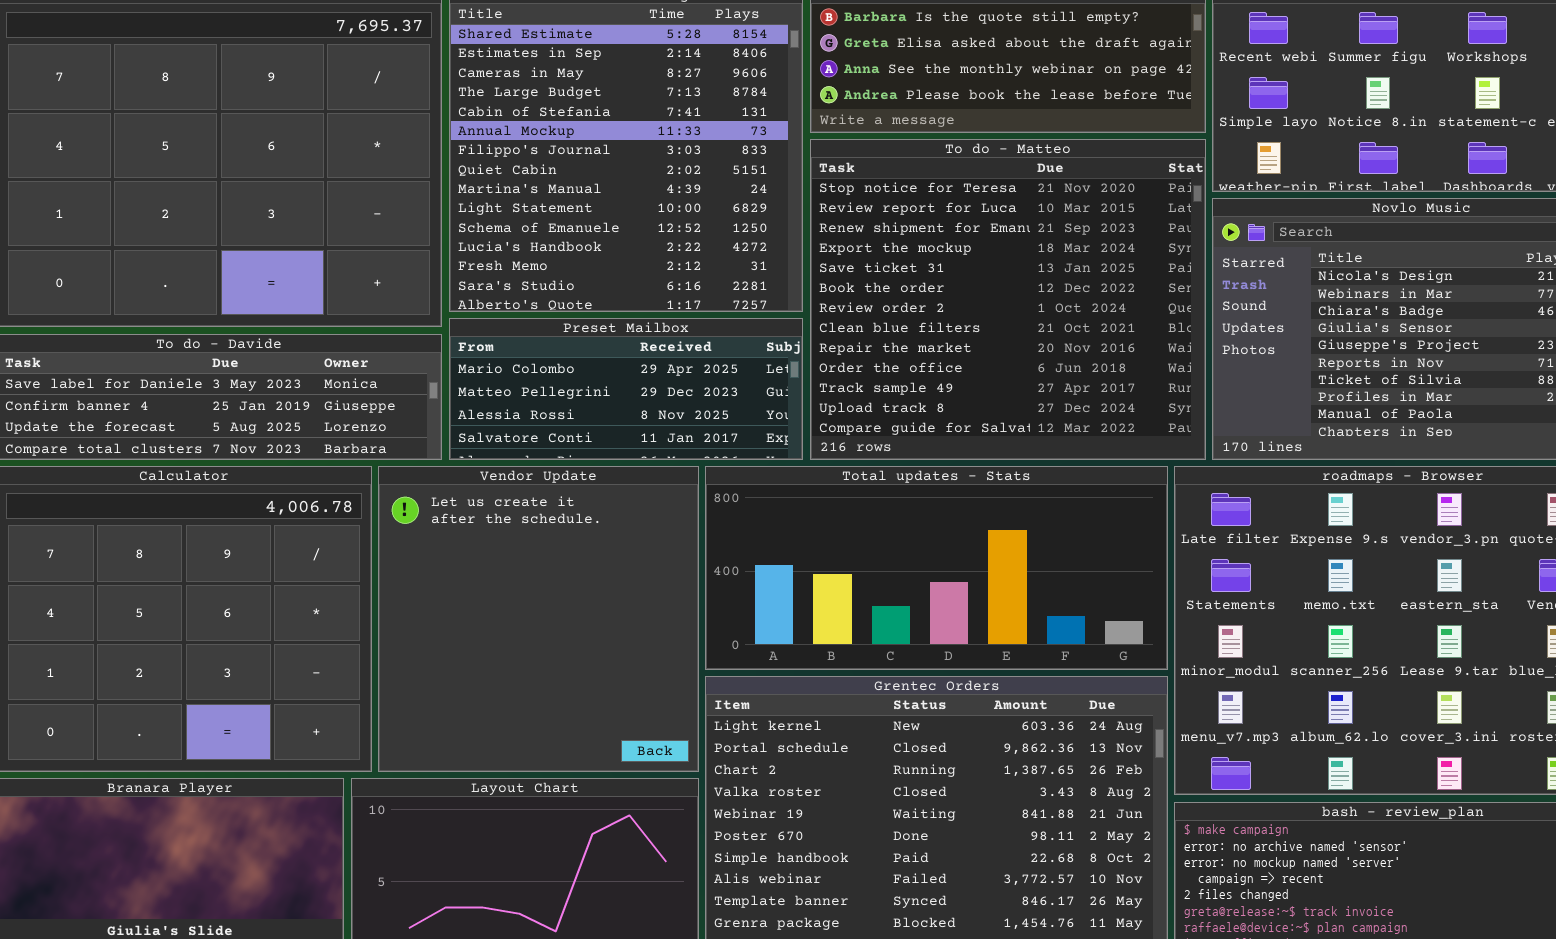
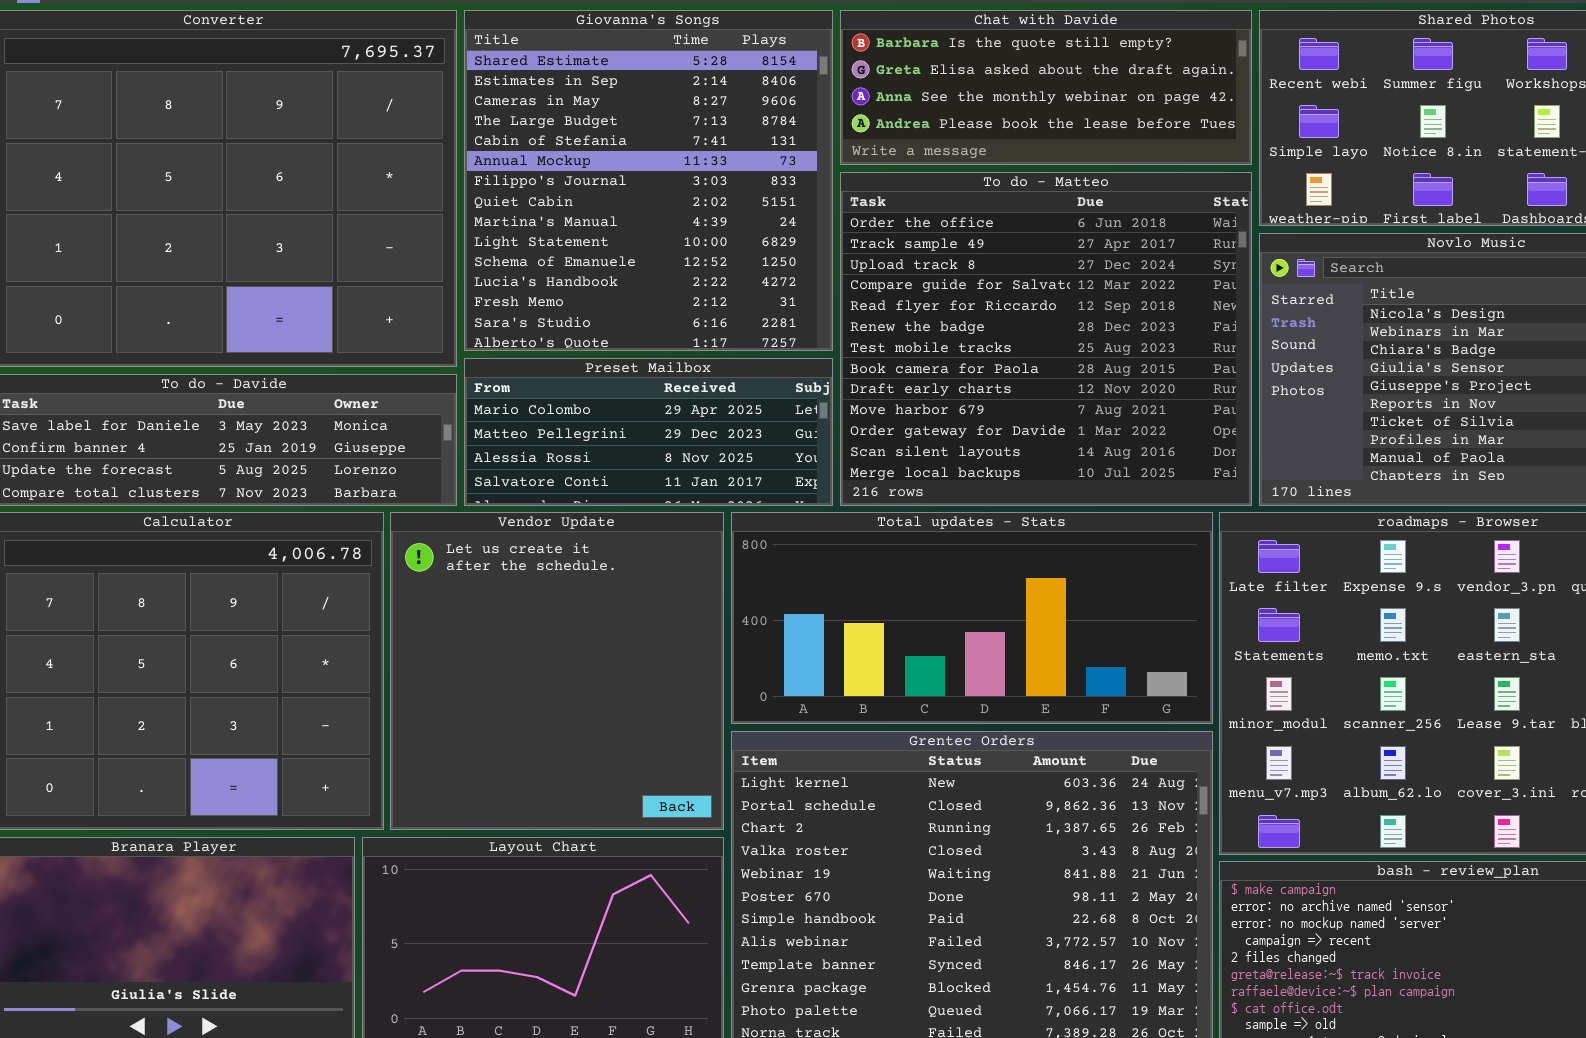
To do - Matteo: [810,139,1206,460] -> [840,172,1252,506], scrolled down 9 rows

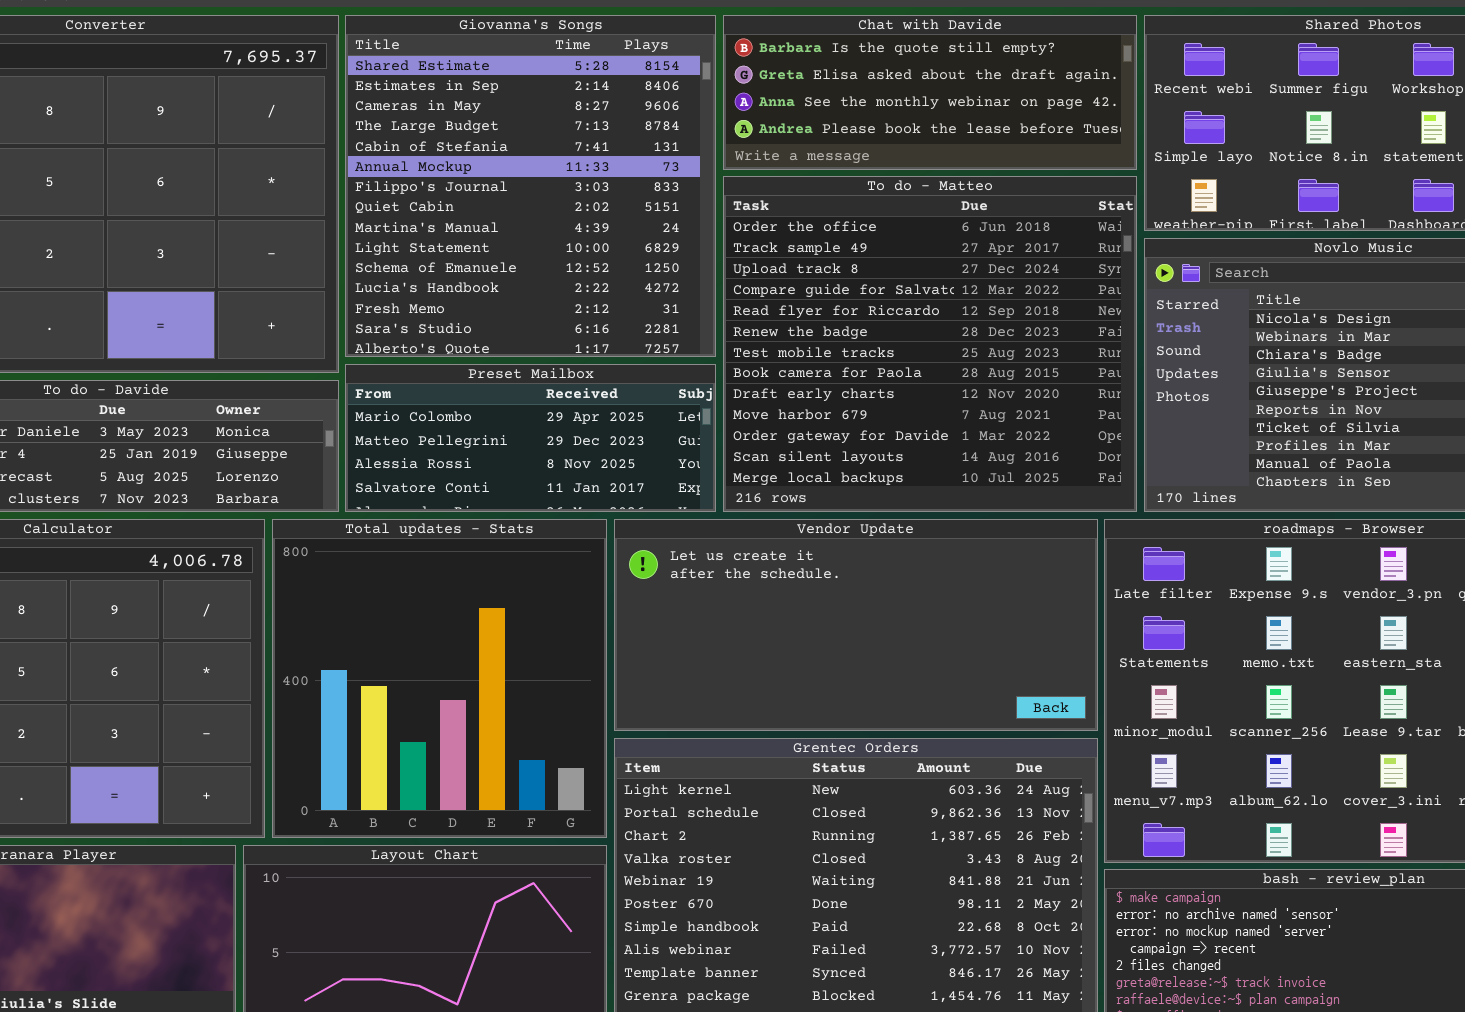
Vendor Update: [390,512,724,830] -> [614,519,1098,731], moved, resized
Total updates - Stats: [731,512,1213,724] -> [272,519,607,838], moved, resized

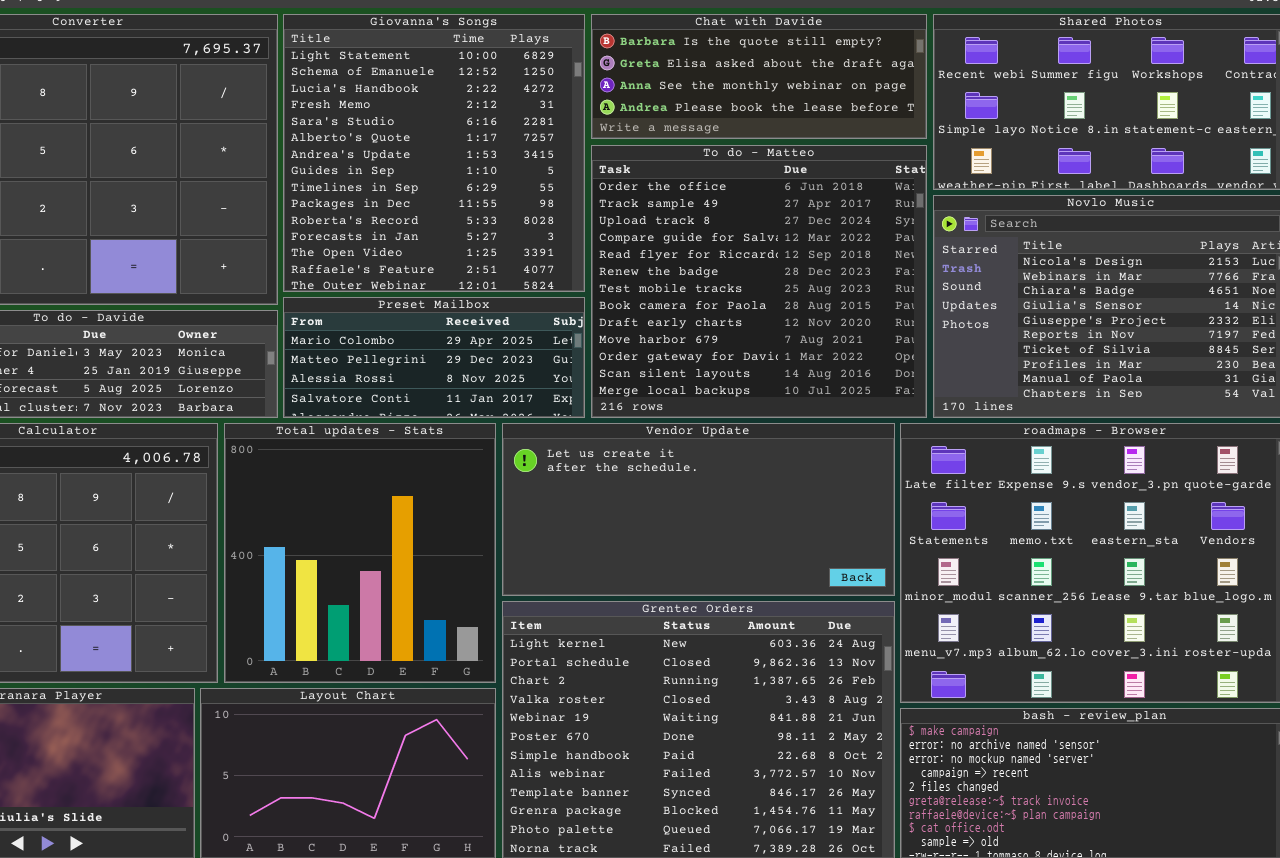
Giovanna's Songs: [345,15,716,357] -> [283,14,585,292], scrolled down 9 rows

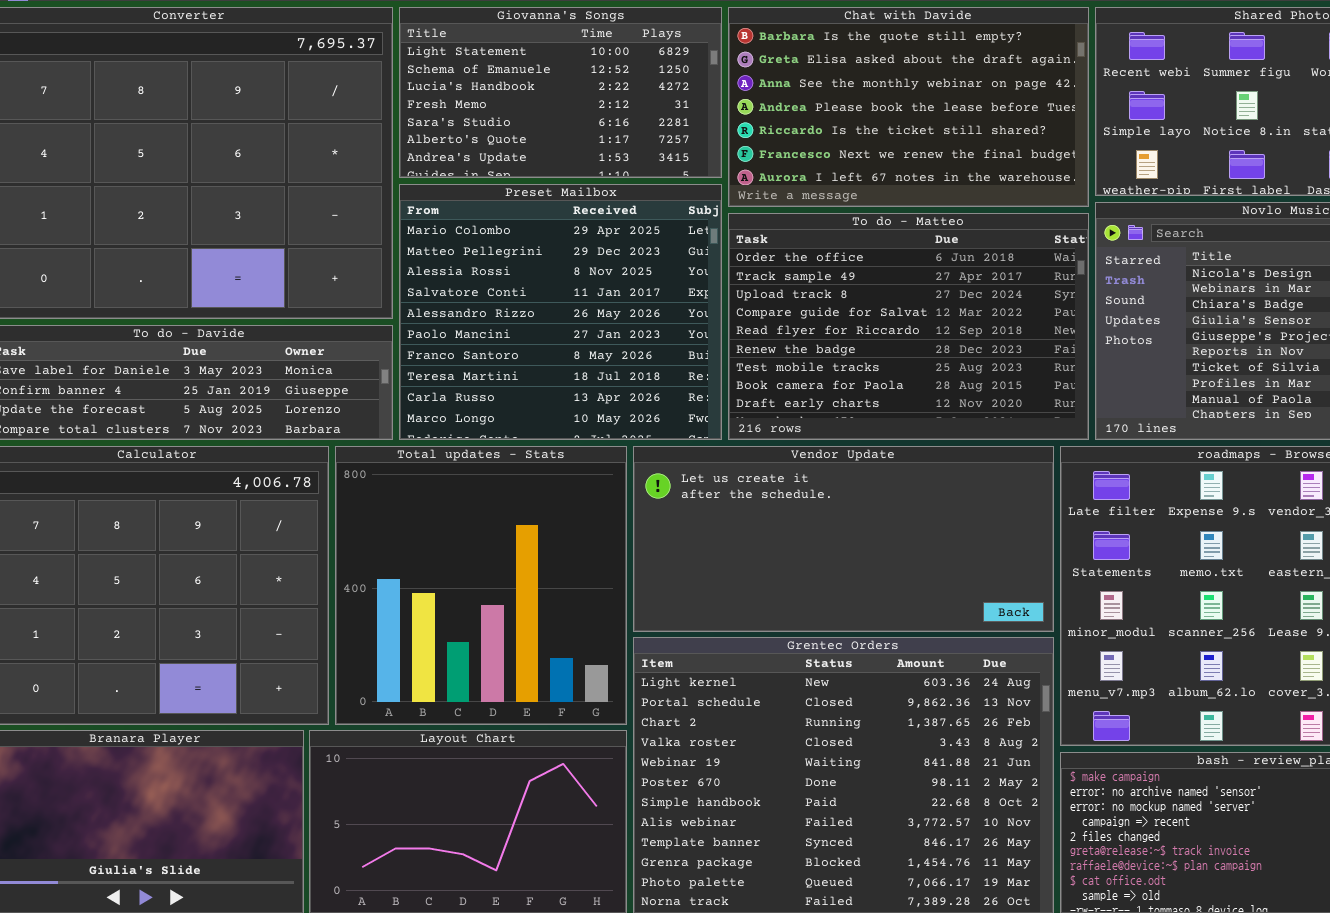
Giovanna's Songs: [283,14,585,292] -> [399,7,722,178], resized
Chat with Davide: [591,14,927,139] -> [728,7,1089,207], resized
To do - Matteo: [591,145,927,418] -> [728,213,1089,440], resized
Preset Mailbox: [283,297,585,418] -> [399,184,722,440], resized

